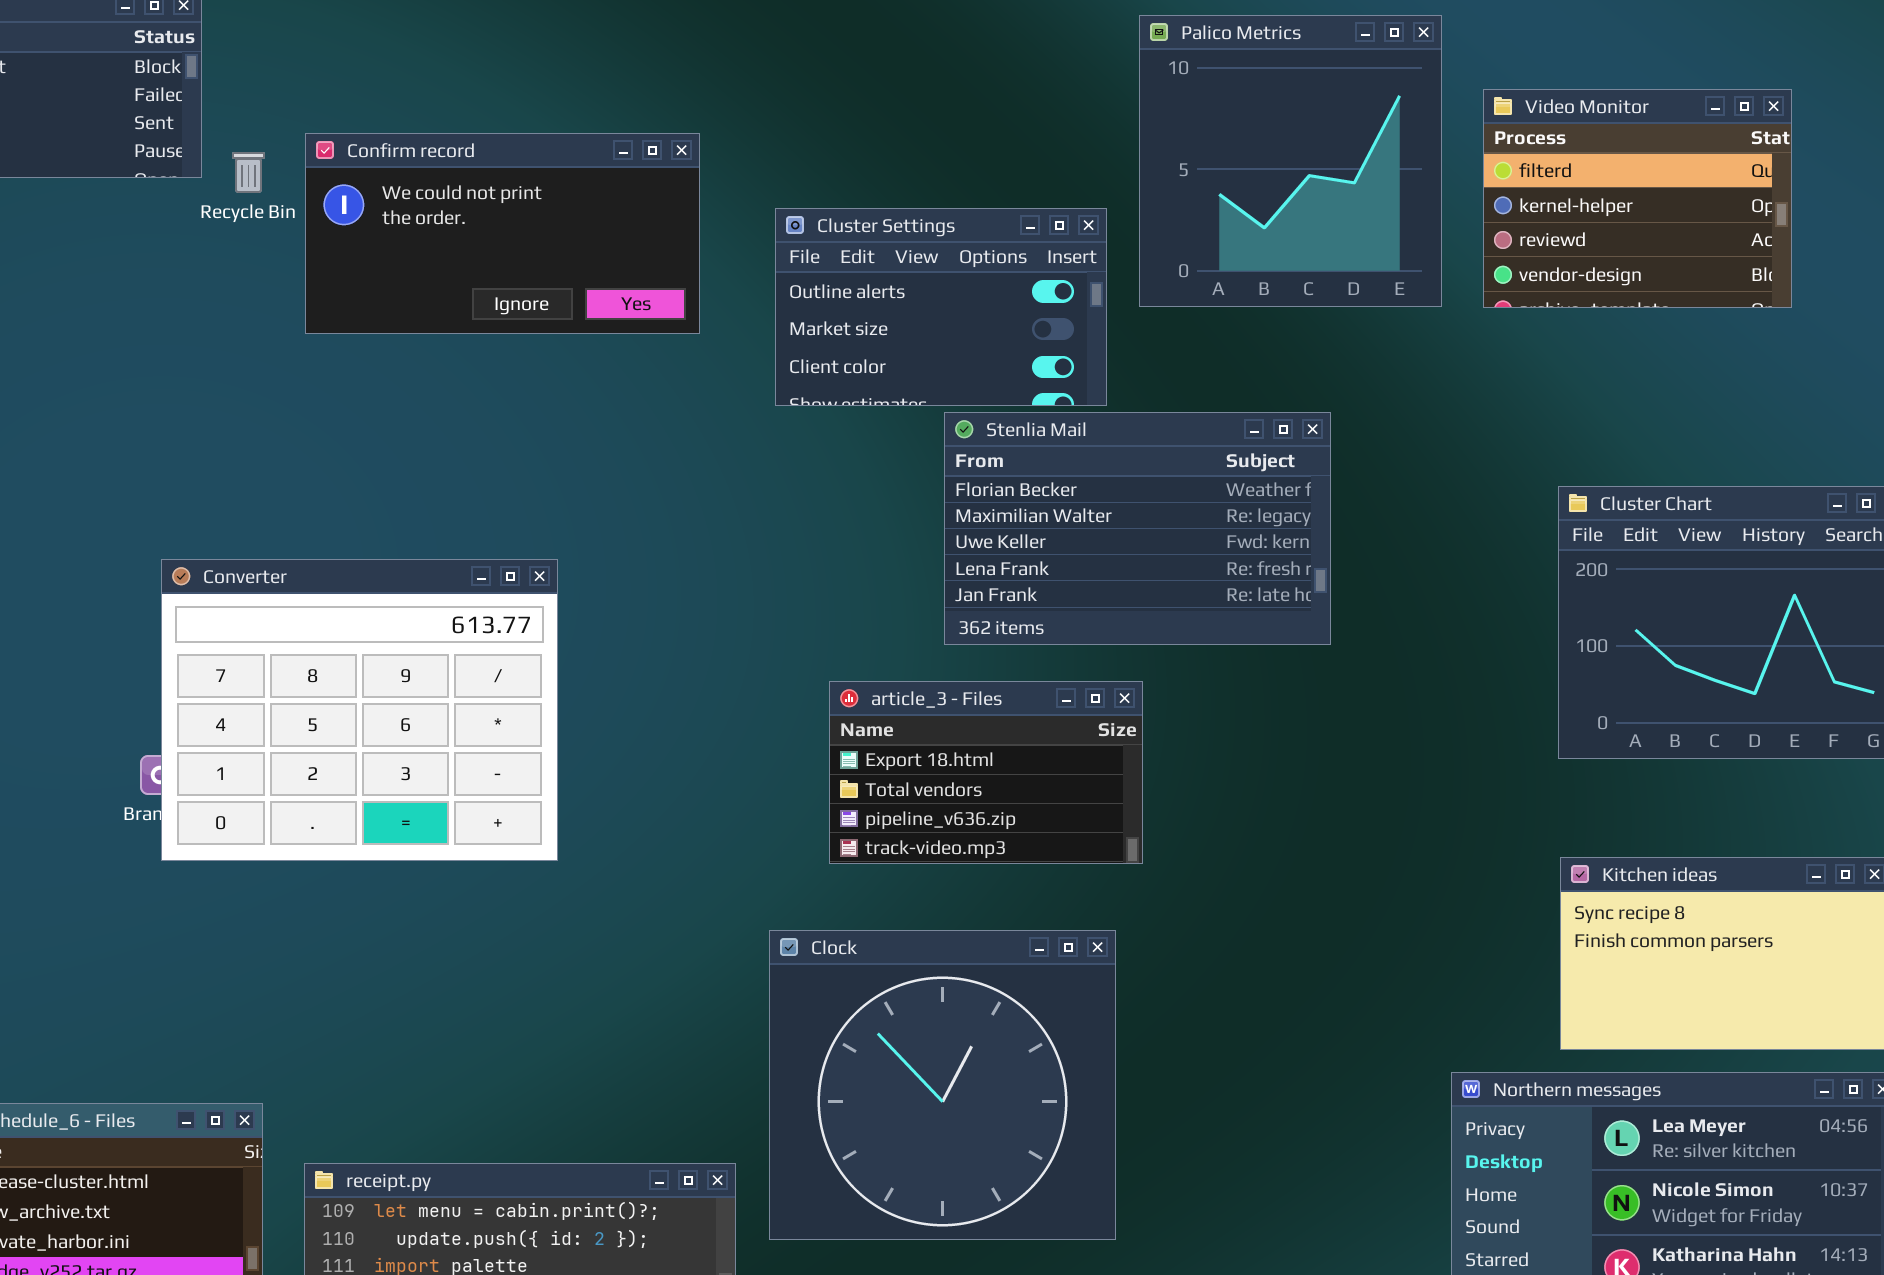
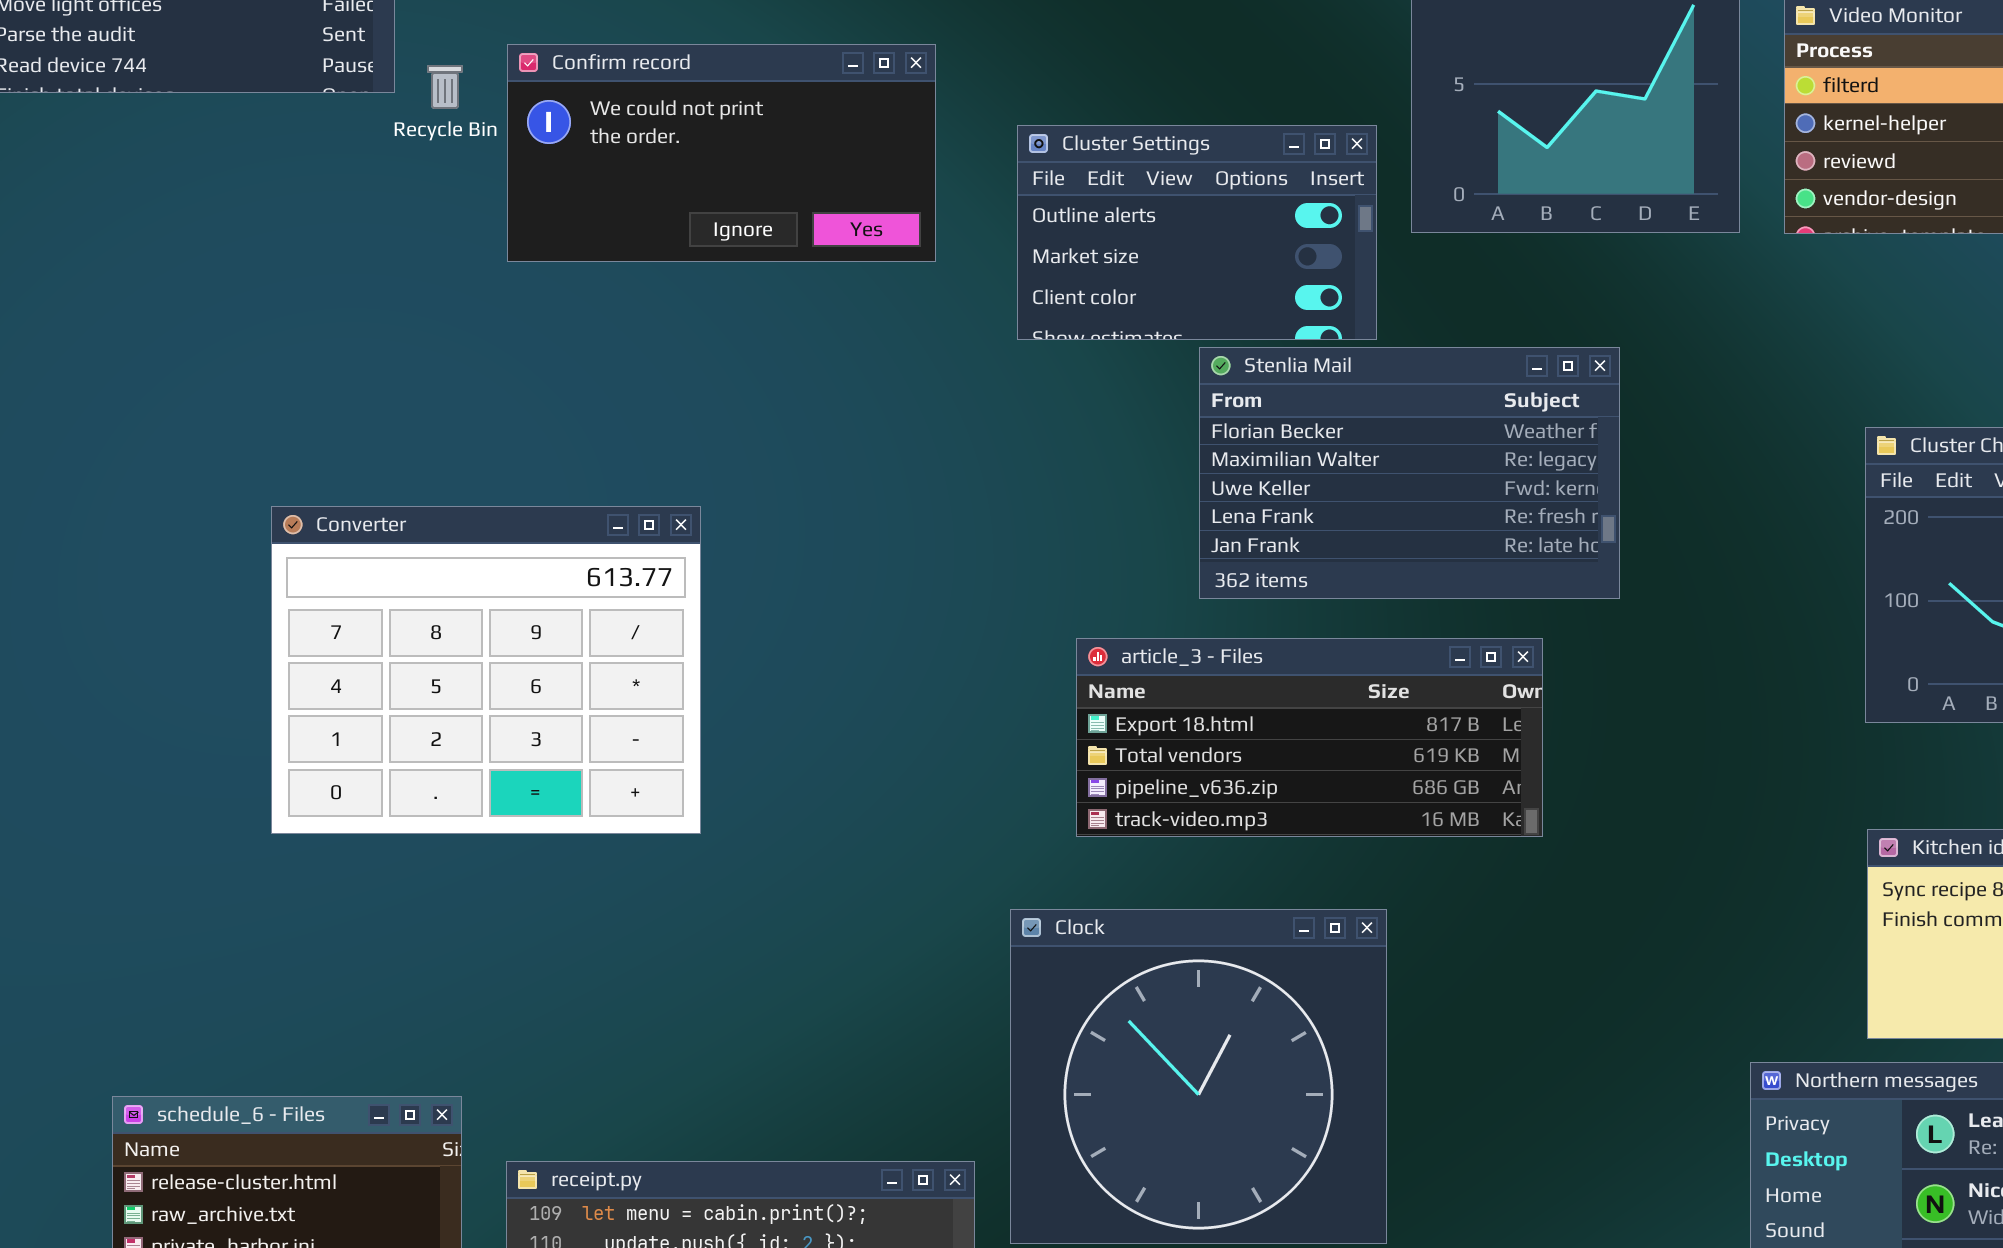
Converter: [161,559,558,861] -> [271,506,701,834], moved
article_3 - Files: [829,681,1143,864] -> [1076,638,1543,837], resized

